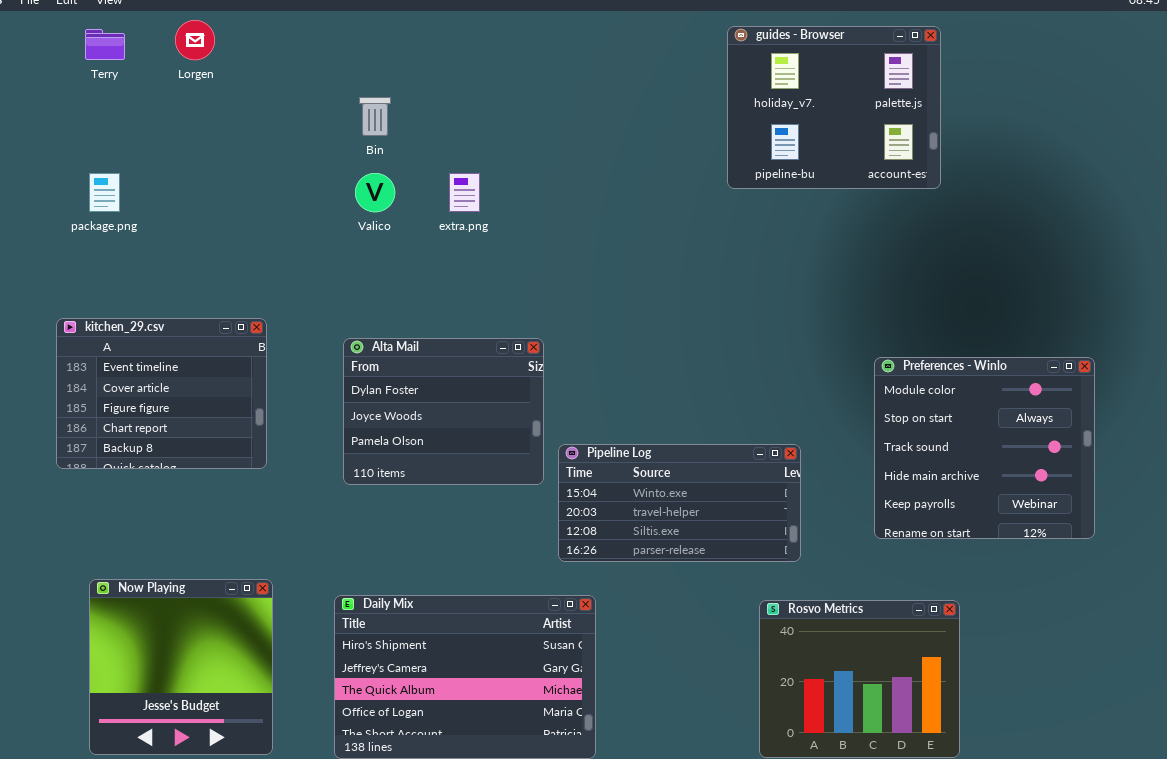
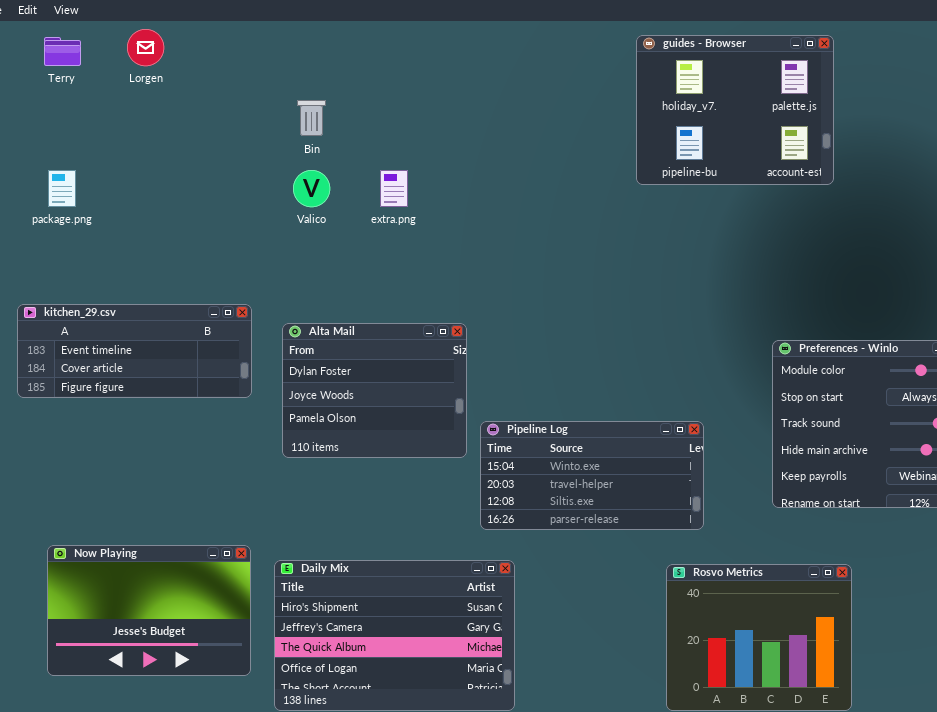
kitchen_29.csv: [56,318,267,469] -> [17,304,252,398], resized
Now Playing: [89,579,273,755] -> [47,545,251,676], resized

